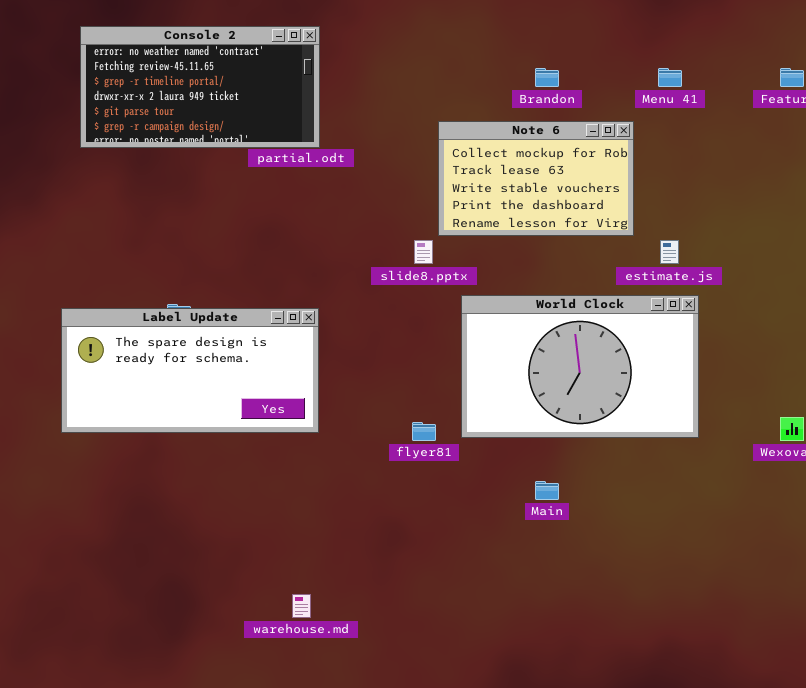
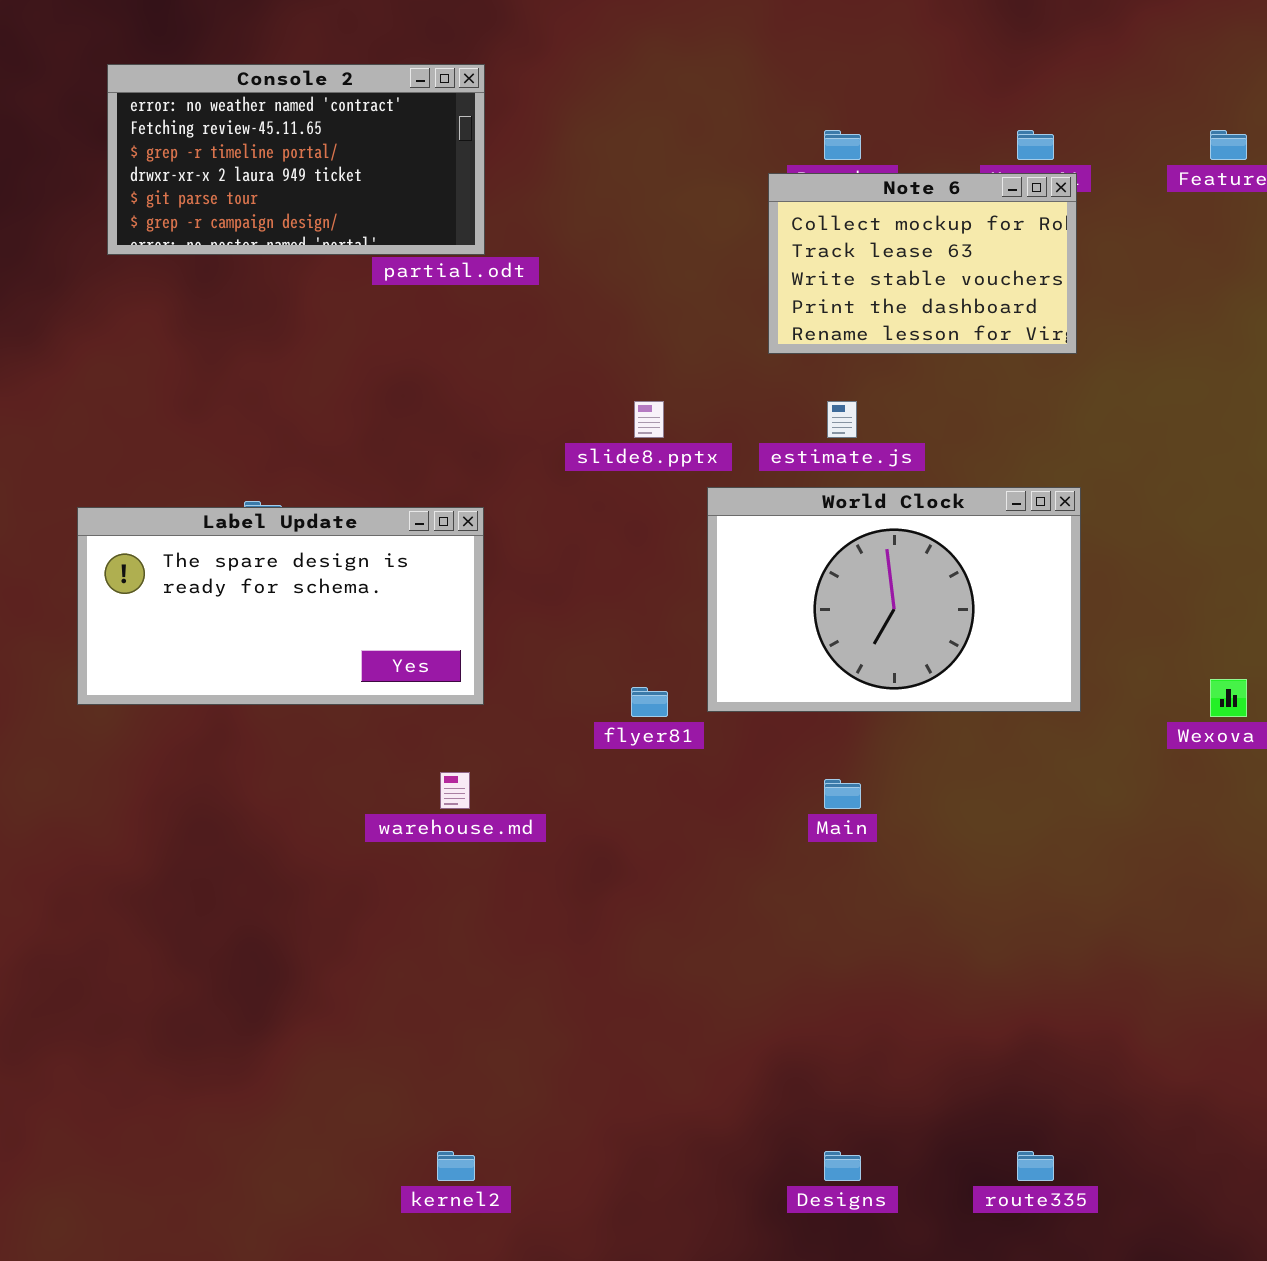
Note 6: [438,121,634,236] -> [768,173,1077,354], moved
estimate.js: [660,240,679,264] -> [827,401,857,438], moved
warehouse.md: [292,594,311,618] -> [440,772,470,809], moved

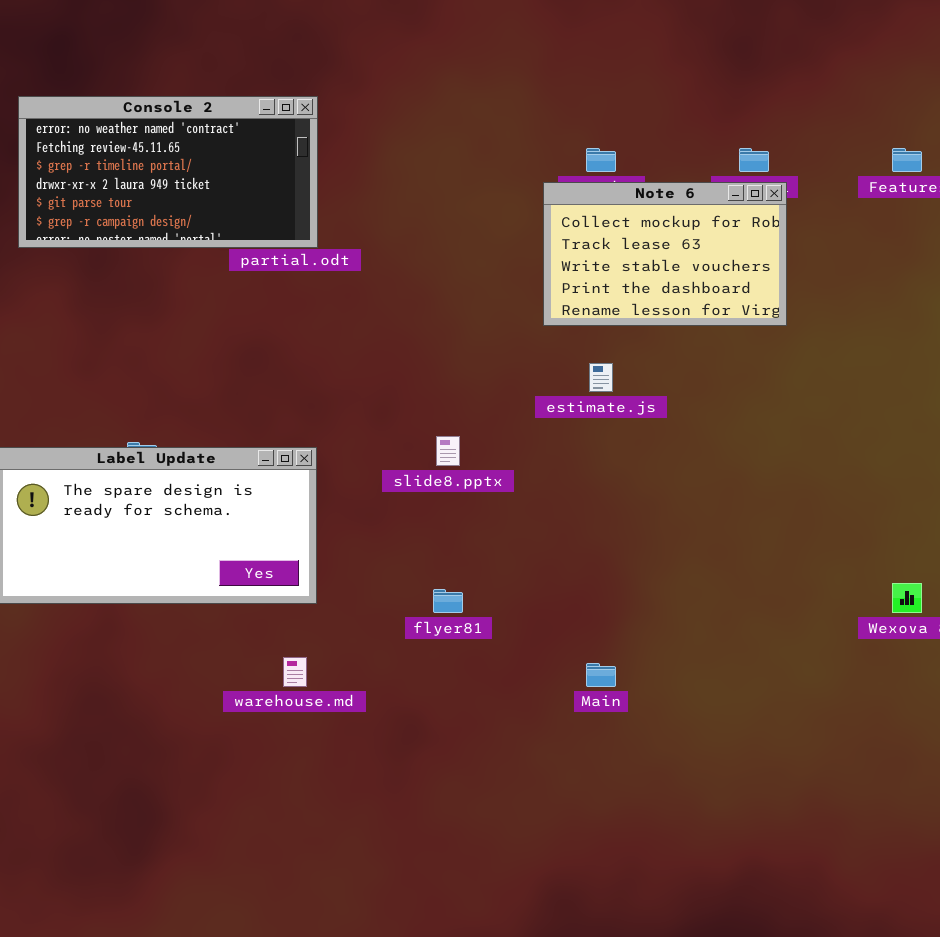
slide8.pptx: [634,401,664,438] -> [436,436,460,466], moved
World Clock: [707,487,1081,712] -> none, closed

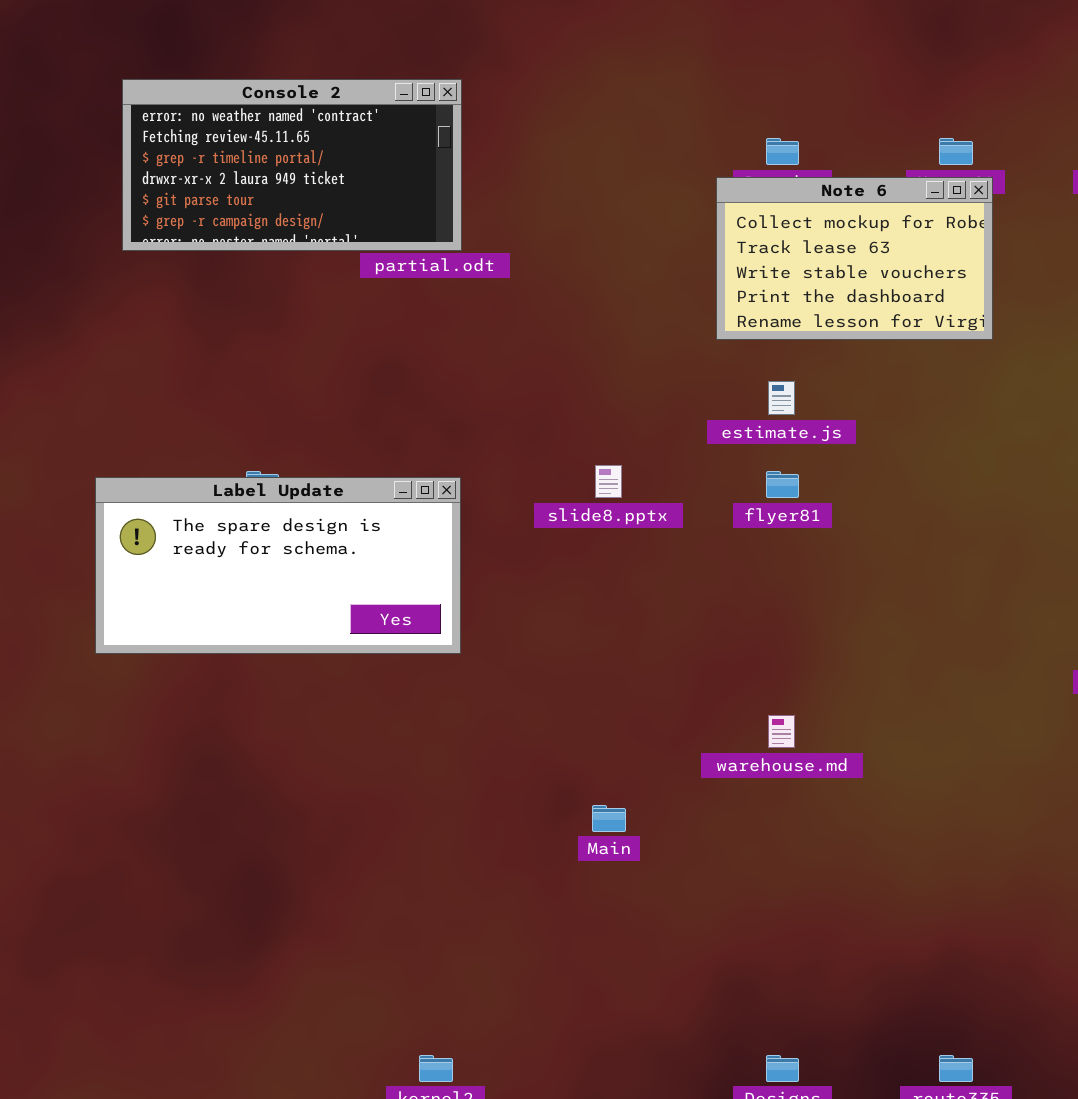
flyer81: [433,589,463,613] -> [766,471,799,498], moved
warehouse.md: [283,657,307,687] -> [768,715,795,748], moved
Main: [586,663,616,687] -> [592,805,626,832], moved

